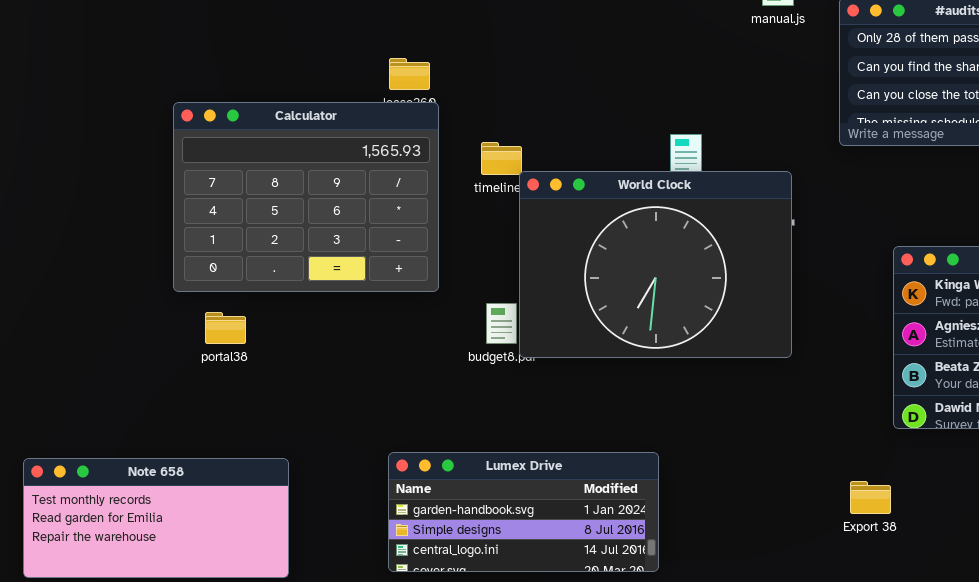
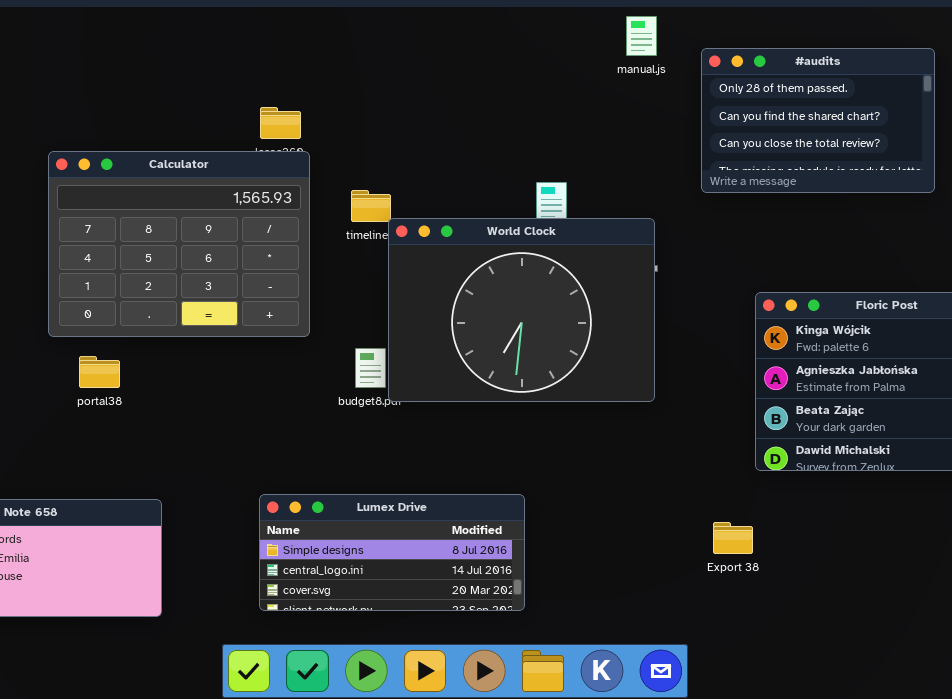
Lumex Drive: [388,452,659,572] -> [259,494,525,611], scrolled down 1 row

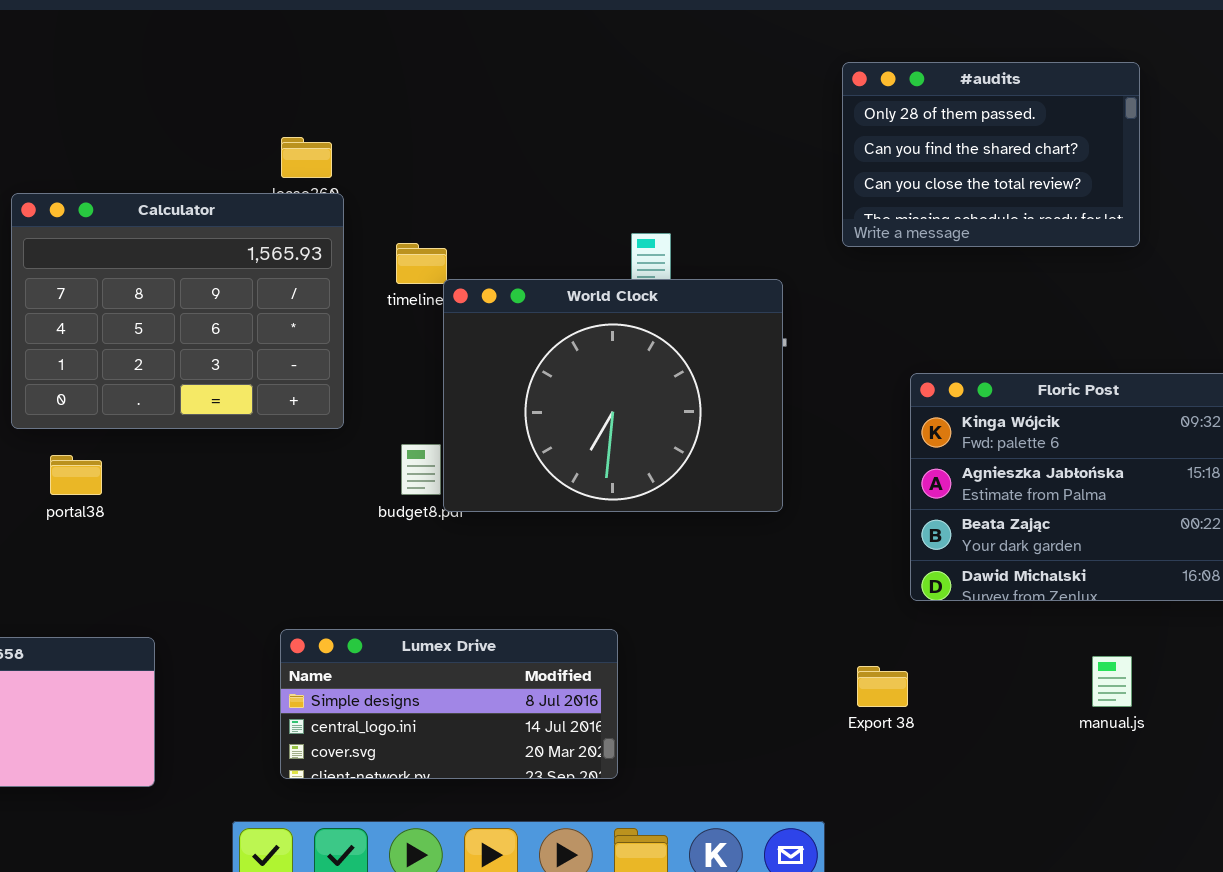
manual.js: [626,16,657,56] -> [1092,656,1132,707], moved

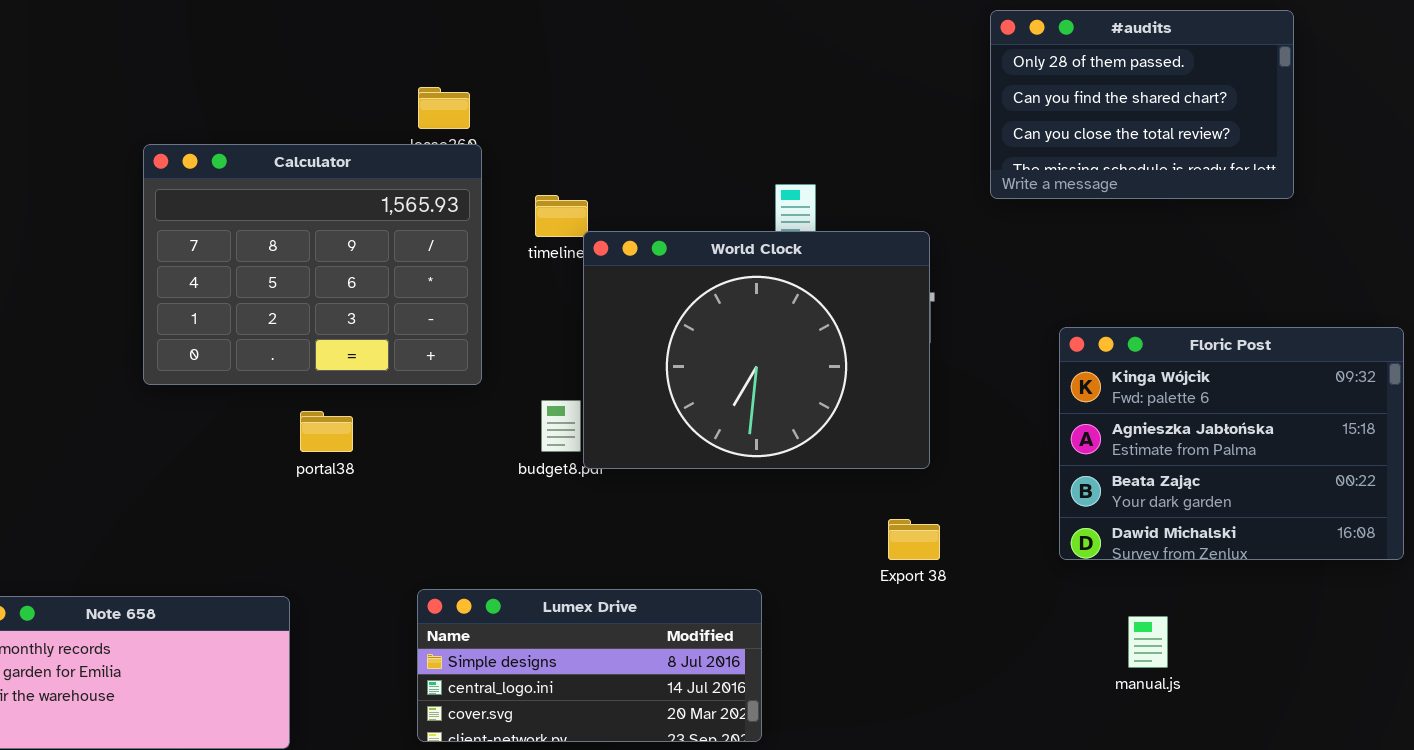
portal38: [50,455,102,495] -> [300,411,353,452], moved
manual.js: [1092,656,1132,707] -> [1128,616,1168,668], moved
Export 38: [857,666,908,707] -> [888,519,940,560], moved

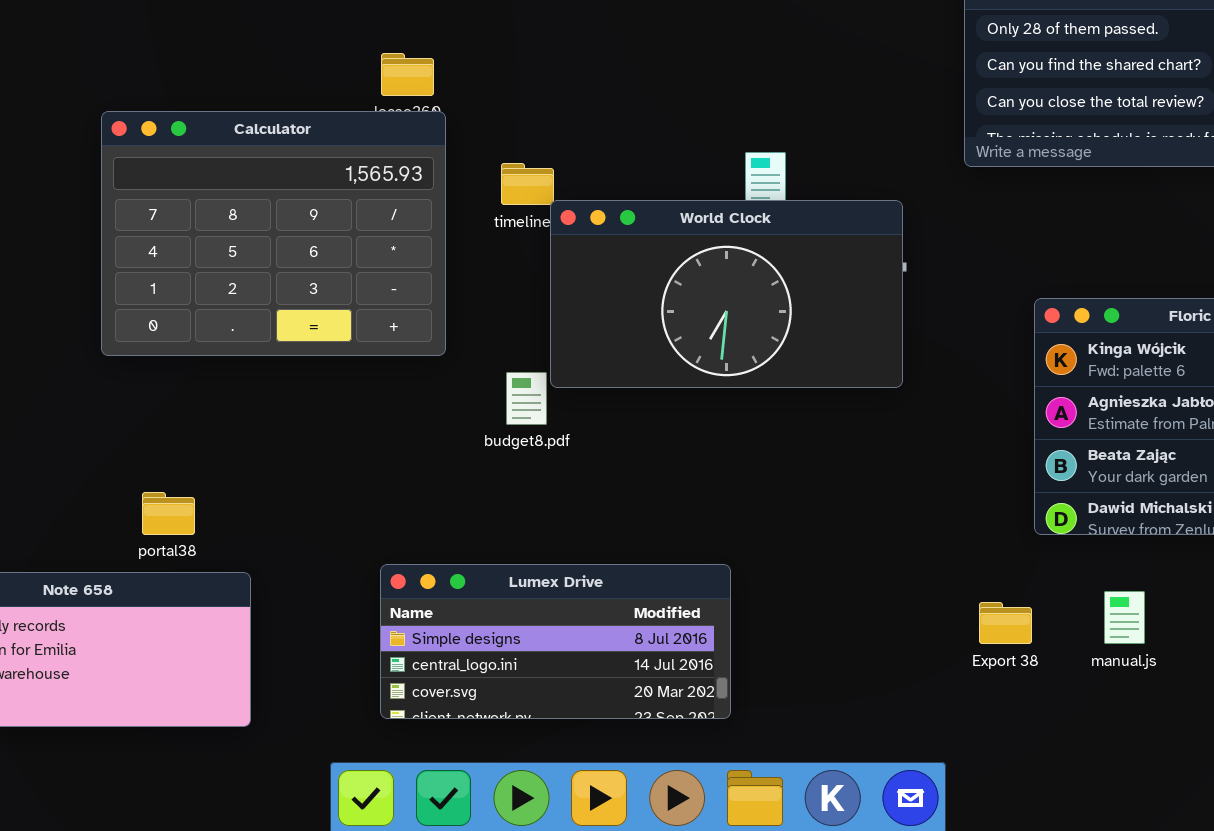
World Clock: [583,231,930,469] -> [550,200,903,388], resized
portal38: [300,411,353,452] -> [142,492,195,535], moved
Export 38: [888,519,940,560] -> [979,602,1032,644], moved

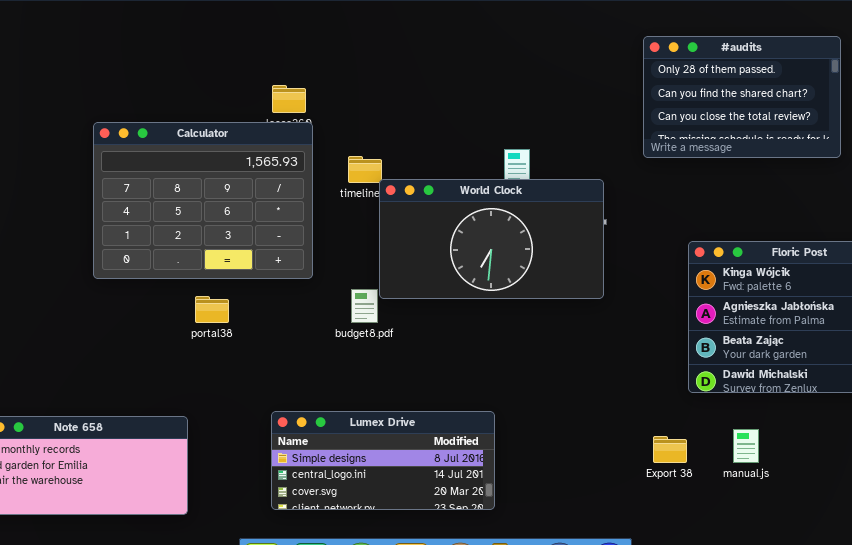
portal38: [142,492,195,535] -> [195,296,229,323], moved

